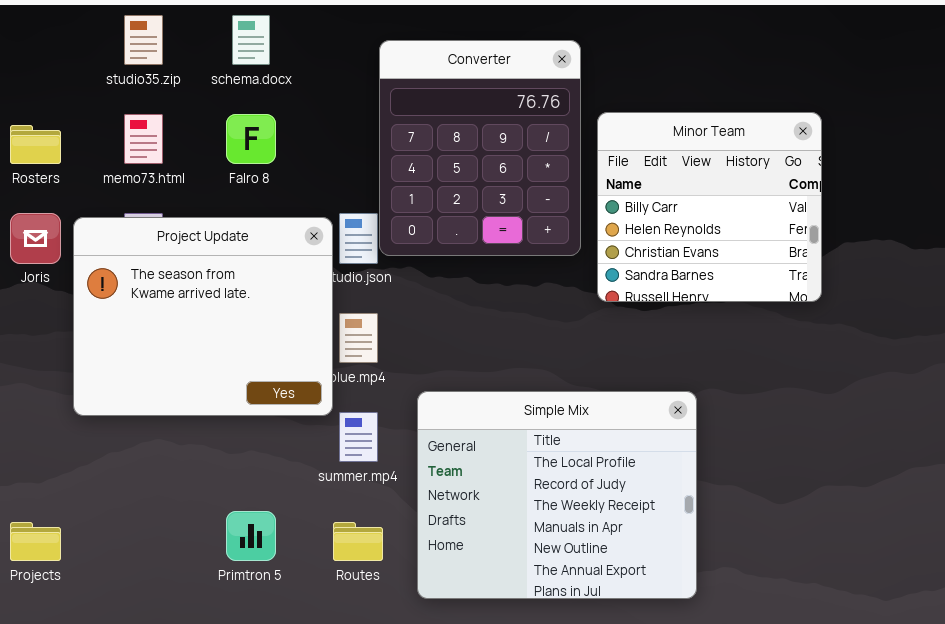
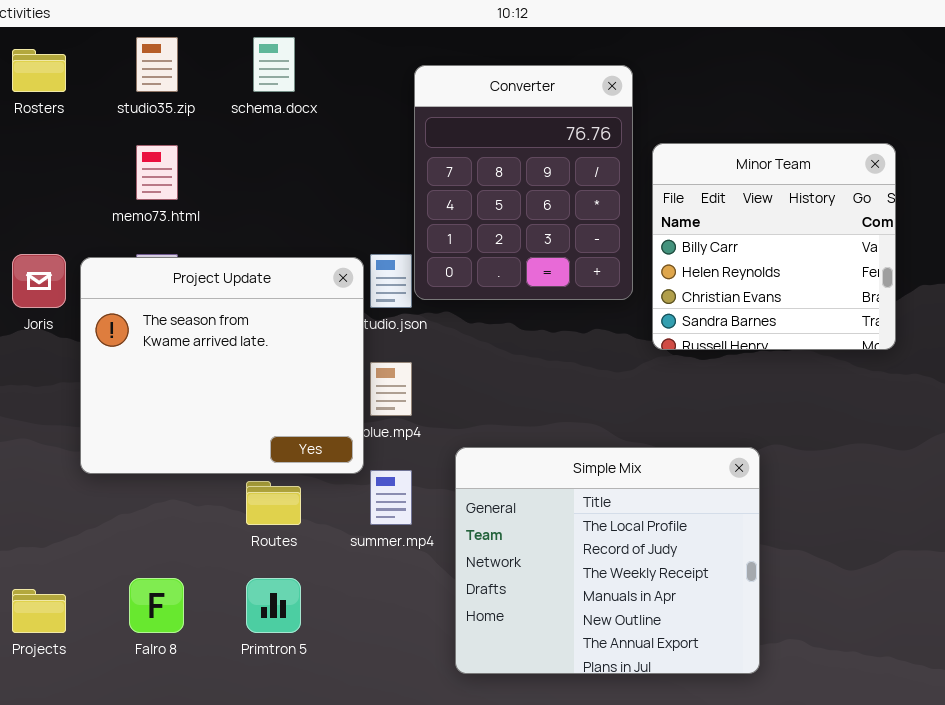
Falro 8: [226,114,276,164] -> [129,578,184,633], moved
Rosters: [10,125,61,164] -> [12,49,66,92], moved
Routes: [333,522,383,561] -> [246,481,301,525], moved

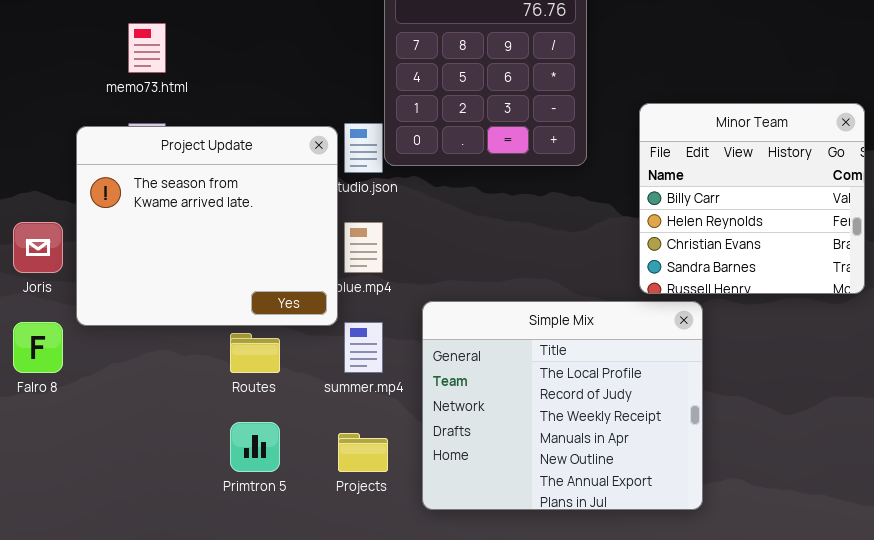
Minor Team: [652,143,896,350] -> [639,103,865,294], moved
Joris: [12,254,66,308] -> [13,222,63,273], moved
Falro 8: [129,578,184,633] -> [13,322,63,373], moved
Projects: [12,589,66,633] -> [338,433,388,472], moved

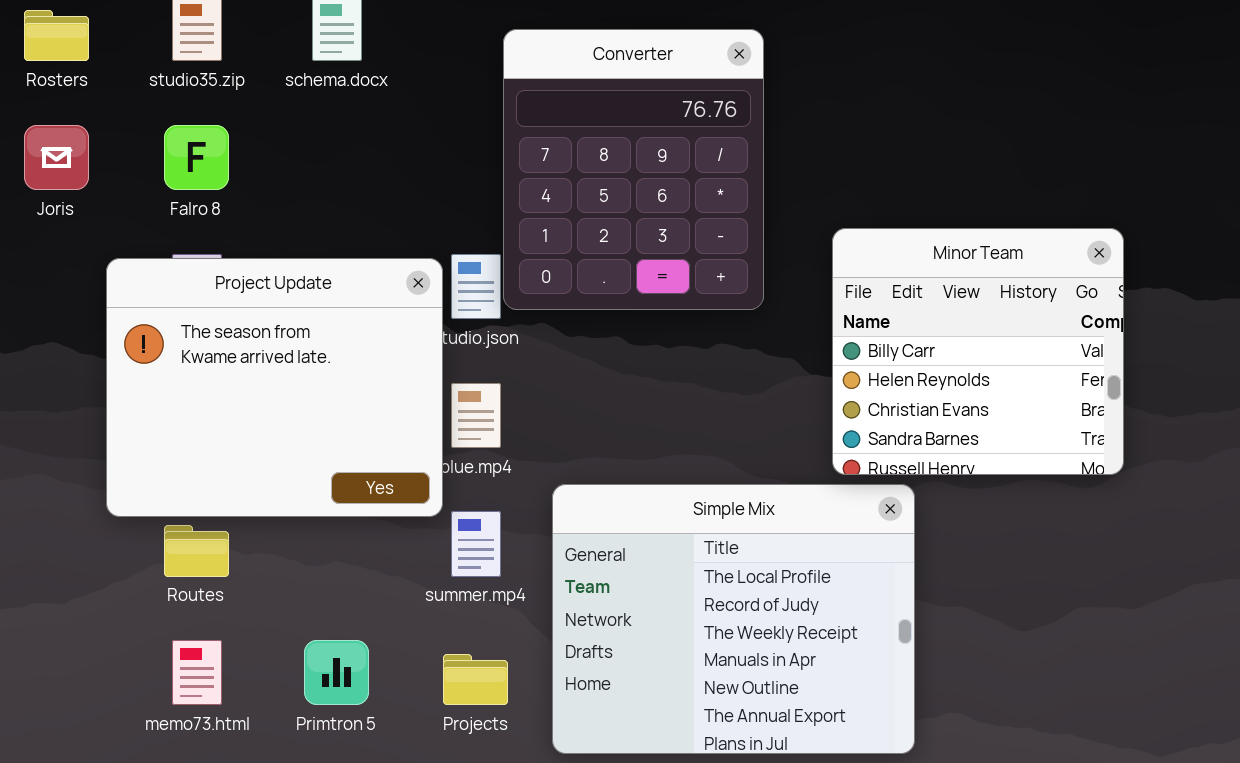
memo73.html: [128,23,166,73] -> [172,640,222,705], moved
Joris: [13,222,63,273] -> [24,125,89,190], moved
Falro 8: [13,322,63,373] -> [164,125,229,190], moved
Routes: [230,333,280,373] -> [164,525,229,577], moved

